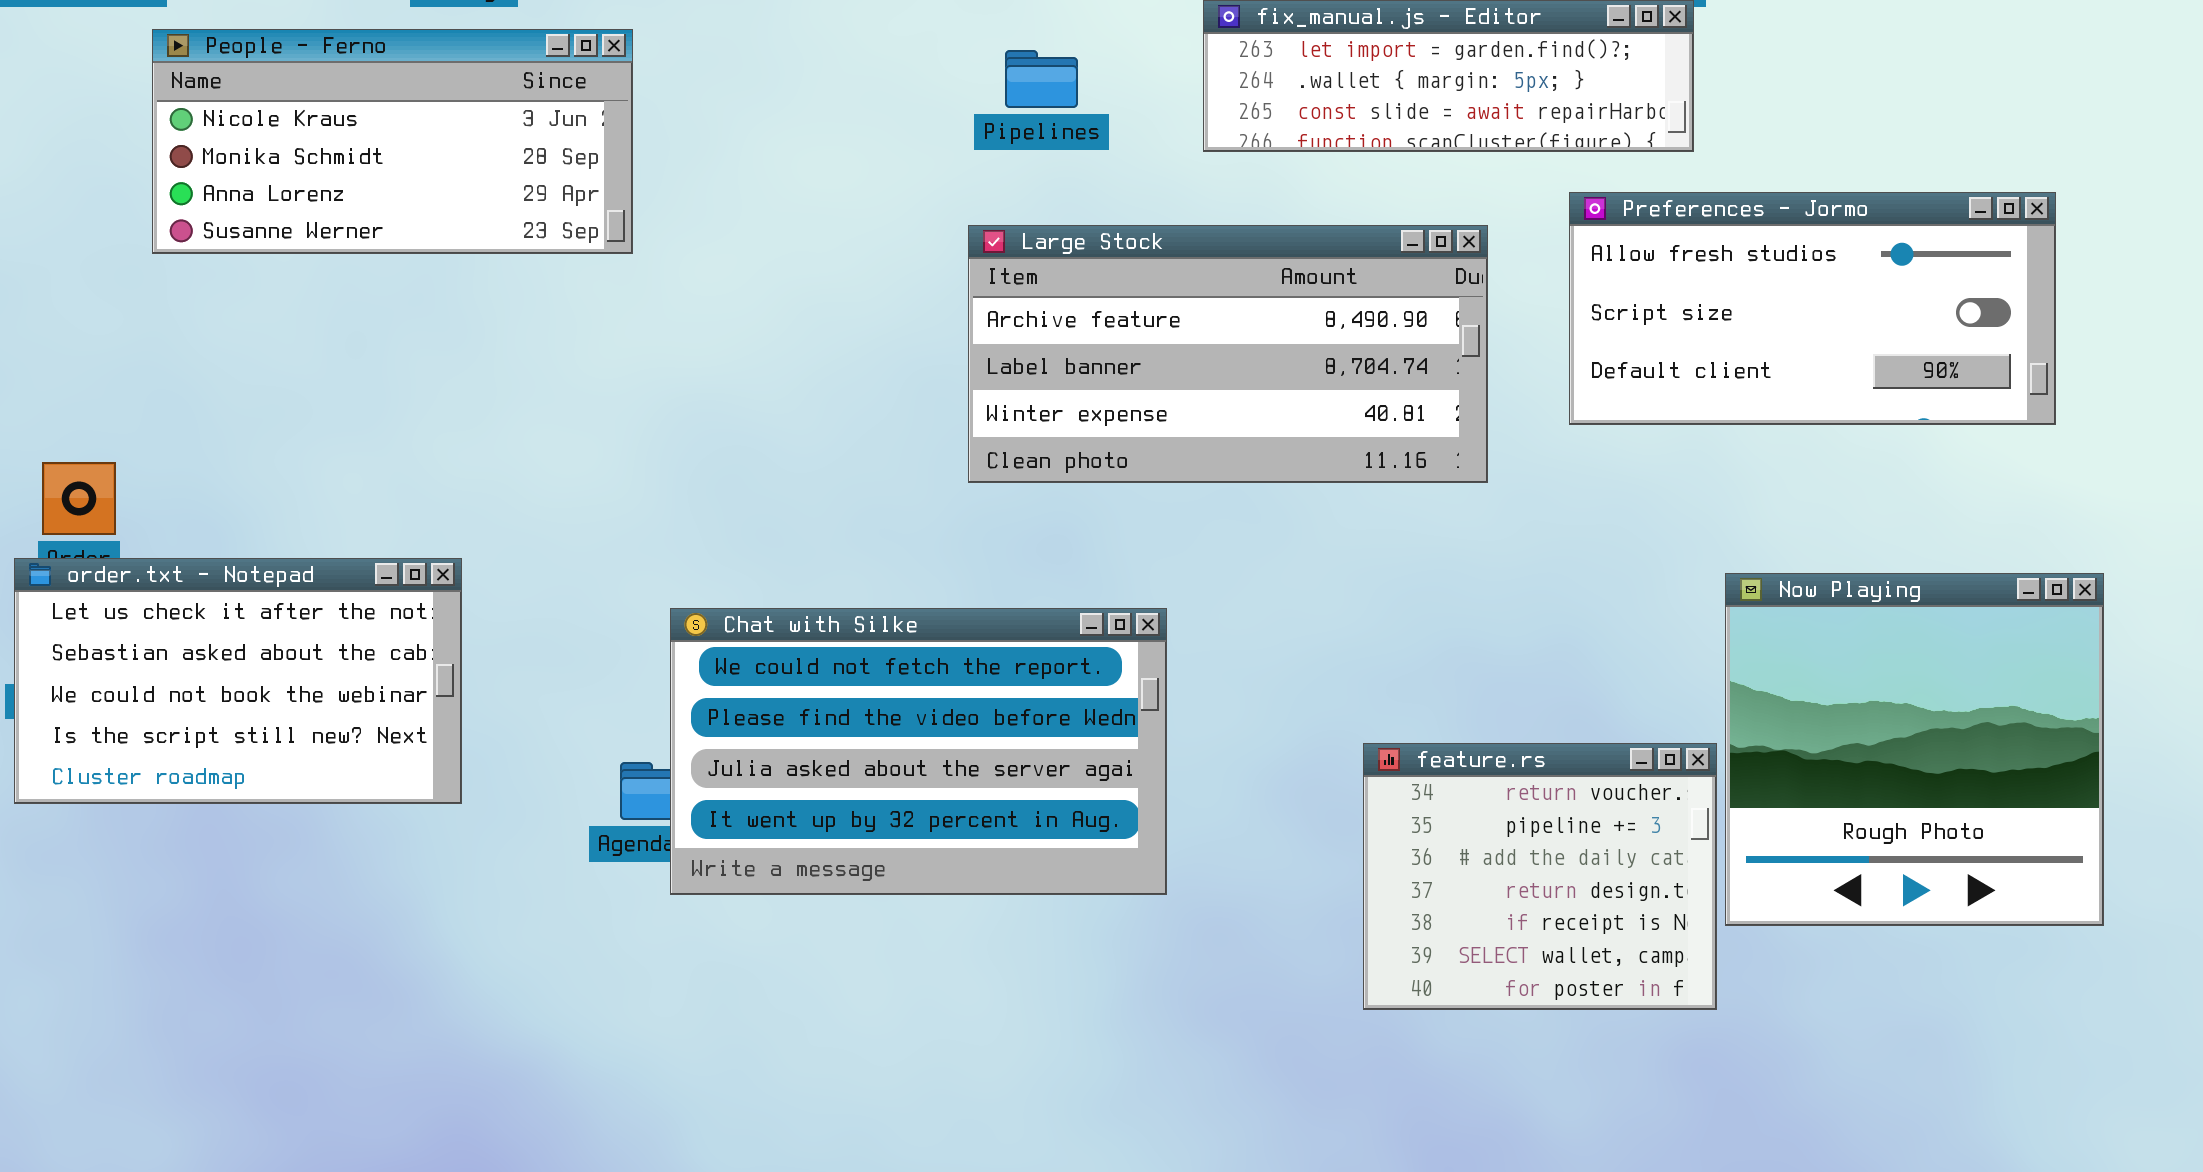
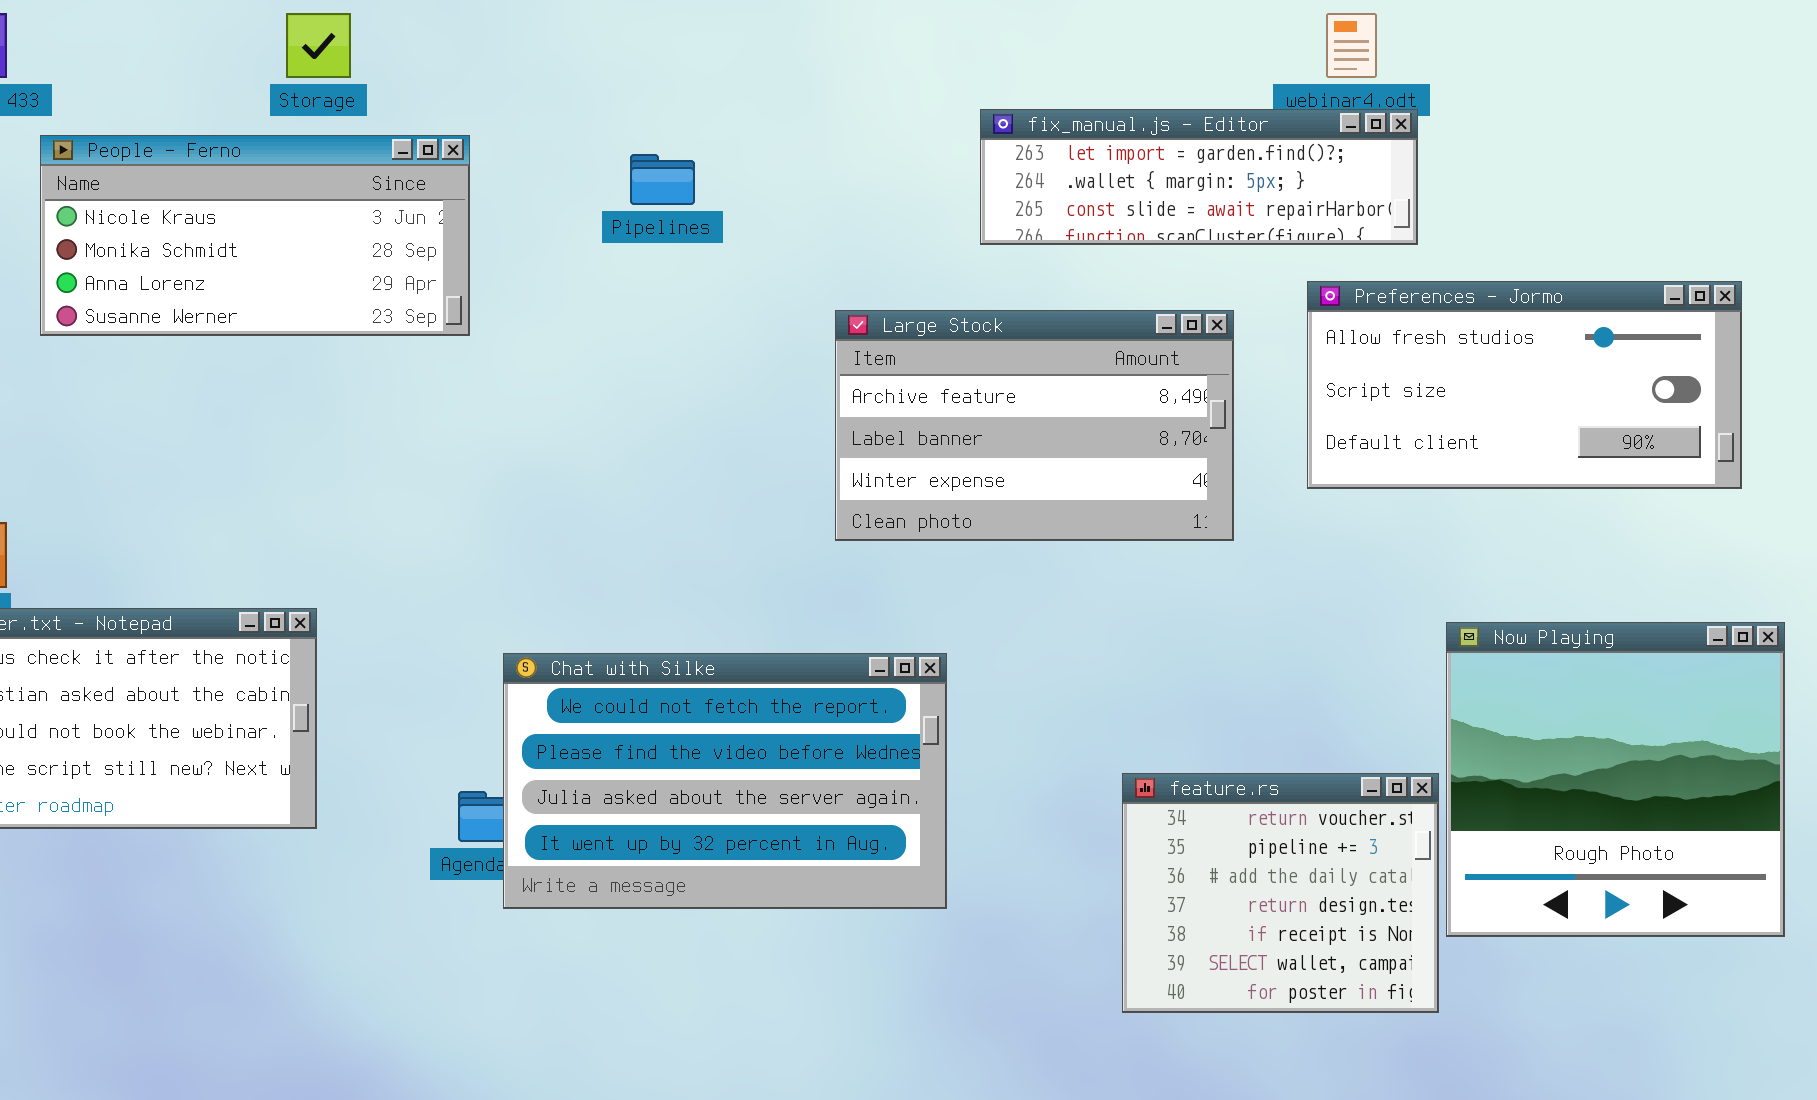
Pipelines: [1005,50,1078,108] -> [630,154,695,205], moved
Large Stock: [968,225,1488,483] -> [835,310,1234,541], resized

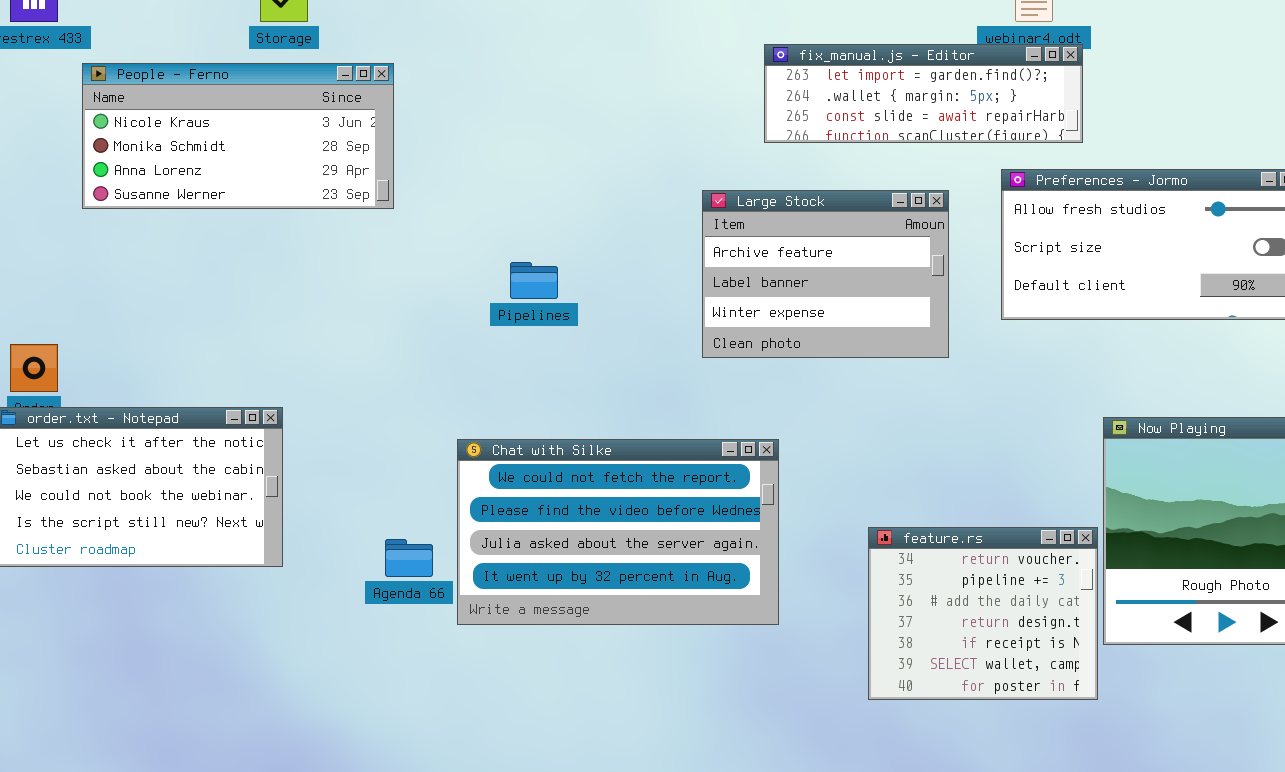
Pipelines: [630,154,695,205] -> [510,262,558,299], moved
Large Stock: [835,310,1234,541] -> [702,190,949,358], resized
Chat with Silke: [503,653,947,909] -> [457,439,779,625], moved

